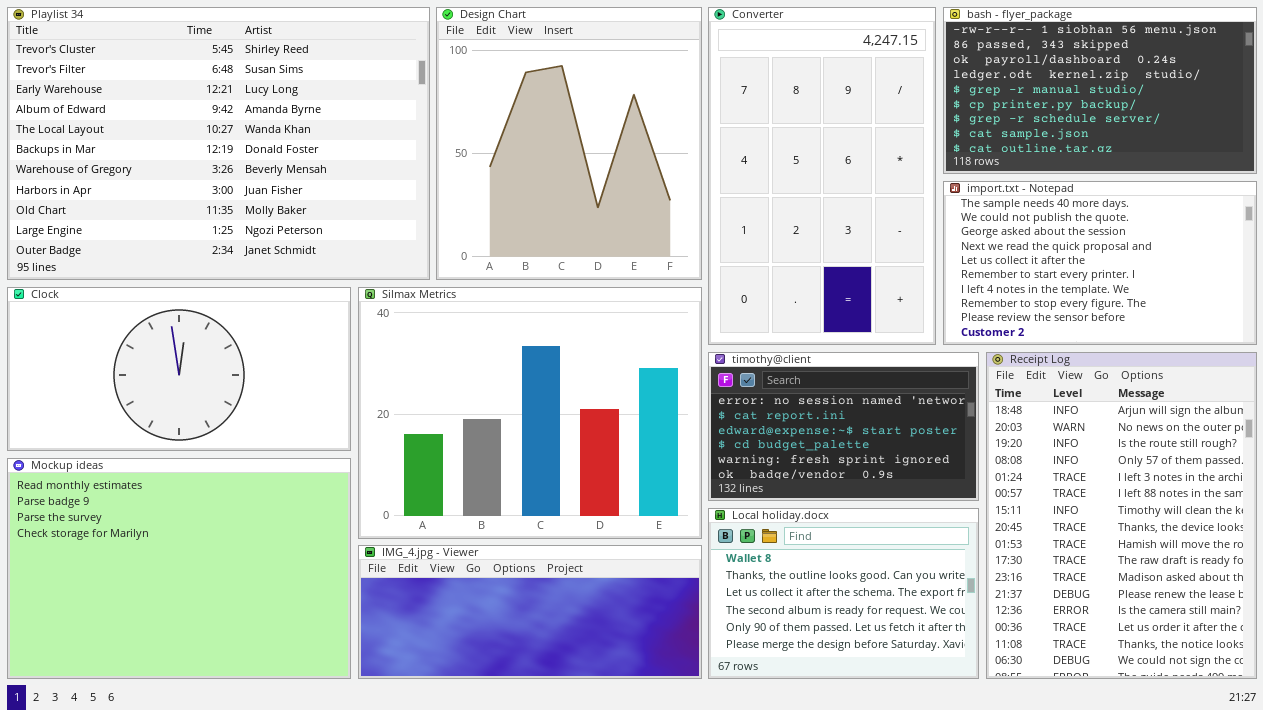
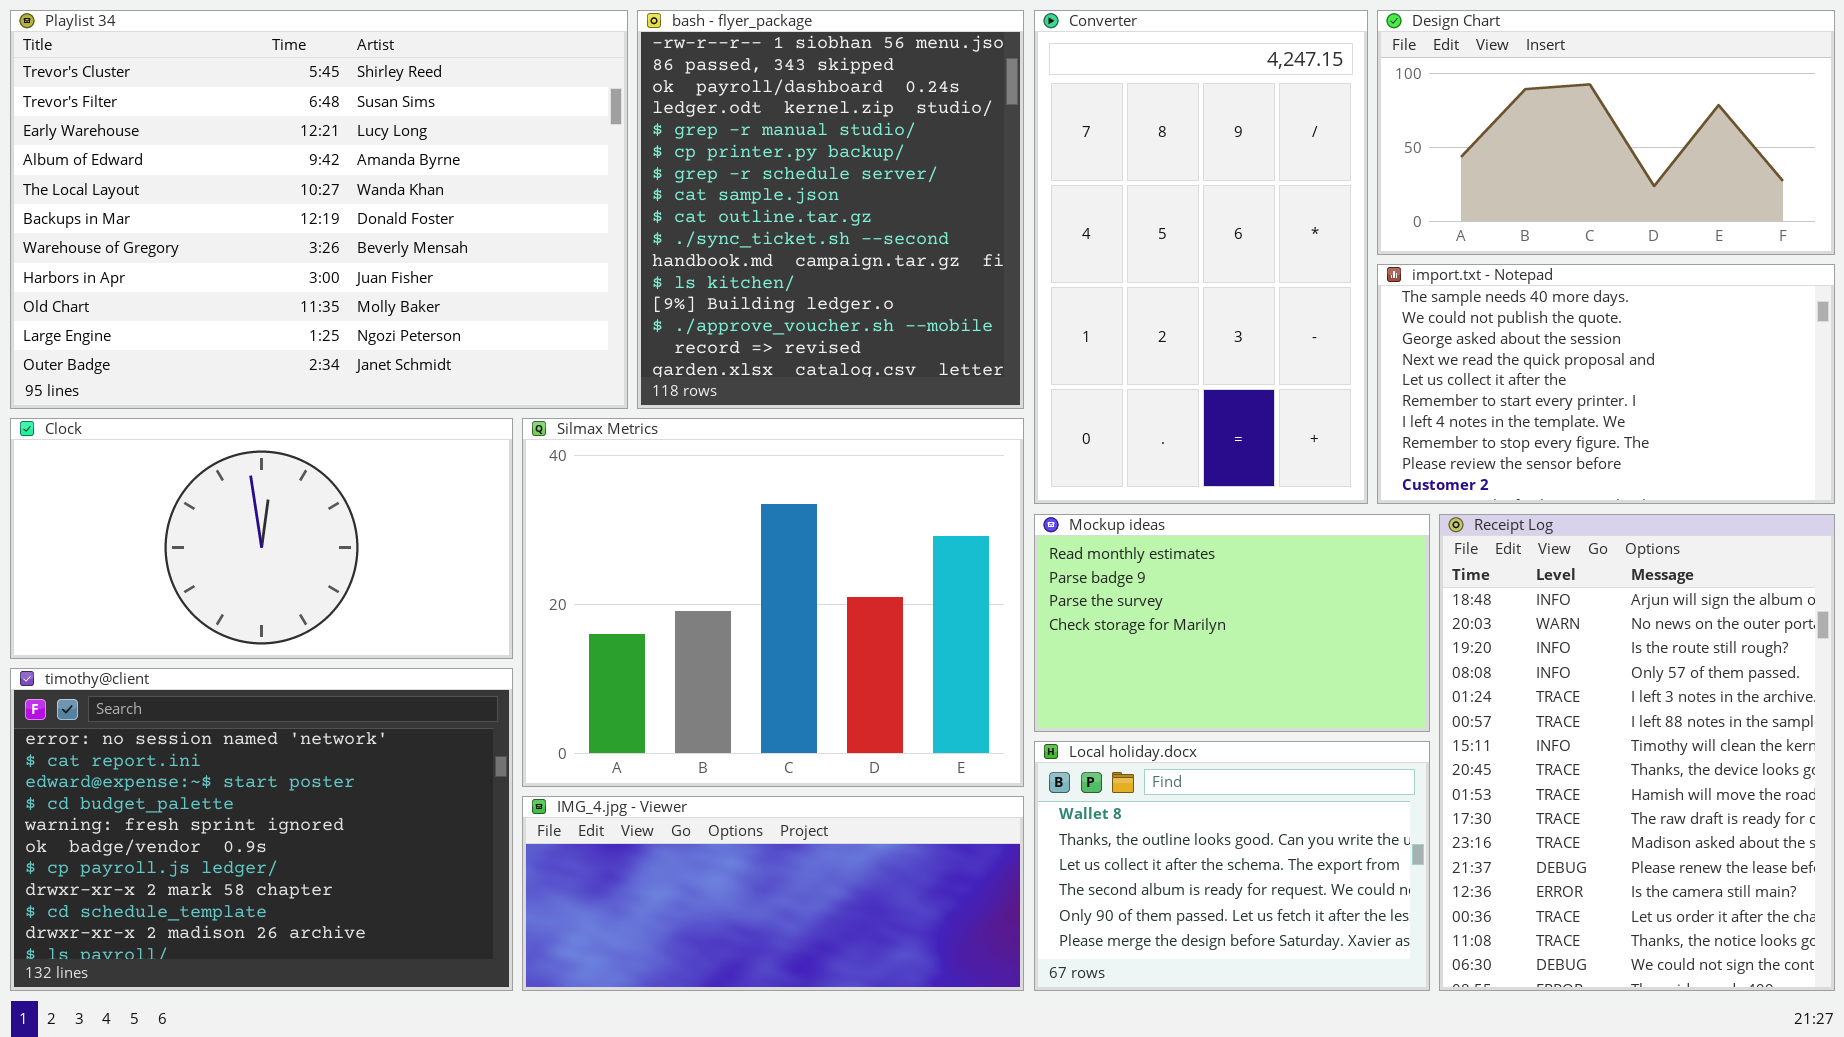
Design Chart: [436,7,702,280] -> [1377,10,1835,255], moved, resized
bash - flyer_package: [943,7,1257,174] -> [637,10,1024,409], moved, resized
timothy@client: [708,352,979,501] -> [10,668,513,991], moved, resized
Mockup ideas: [7,458,351,679] -> [1034,514,1430,732], moved, resized

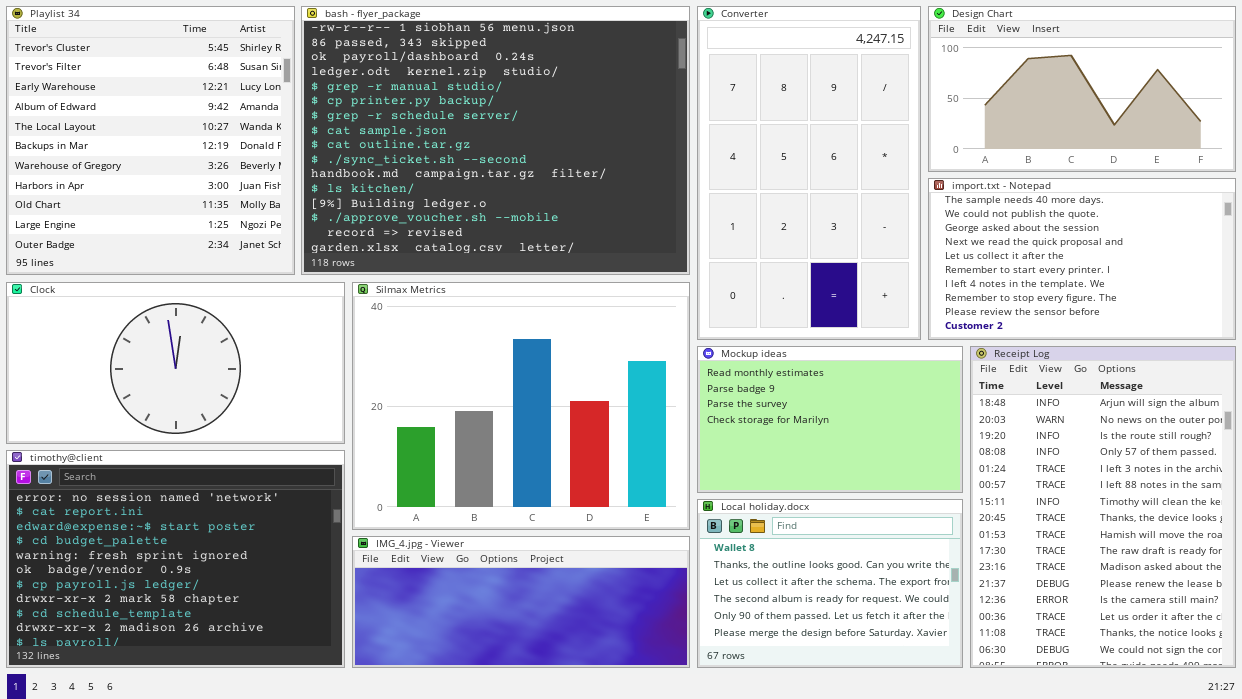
Playlist 34: [10,10,628,409] -> [6,6,295,275], resized
bash - flyer_package: [637,10,1024,409] -> [301,6,690,275], resized

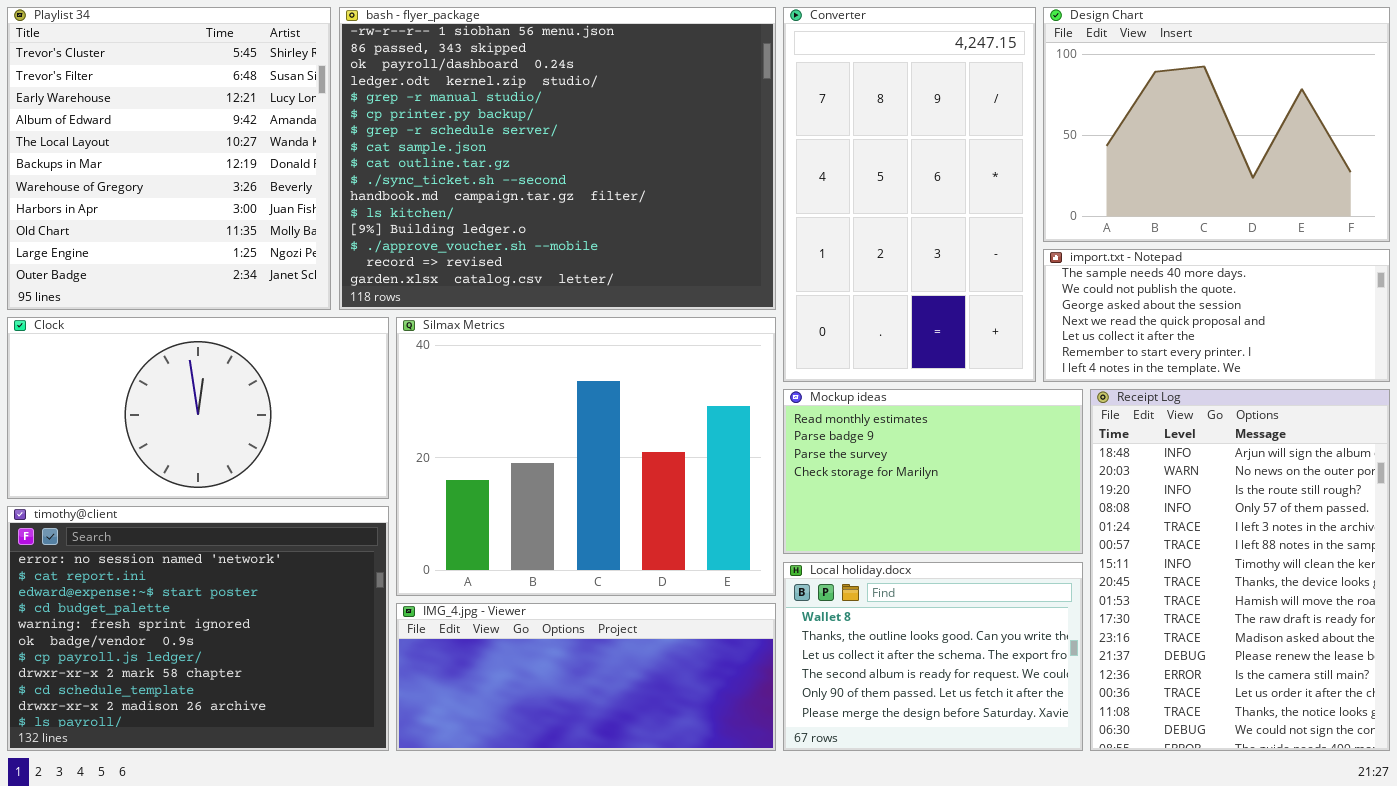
Design Chart: [928,6,1236,172] -> [1043,7,1390,242], resized
import.txt - Notepad: [928,178,1236,340] -> [1043,249,1390,382], resized

